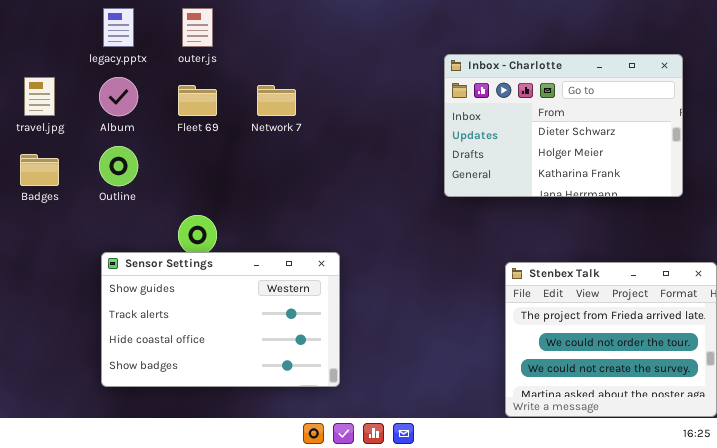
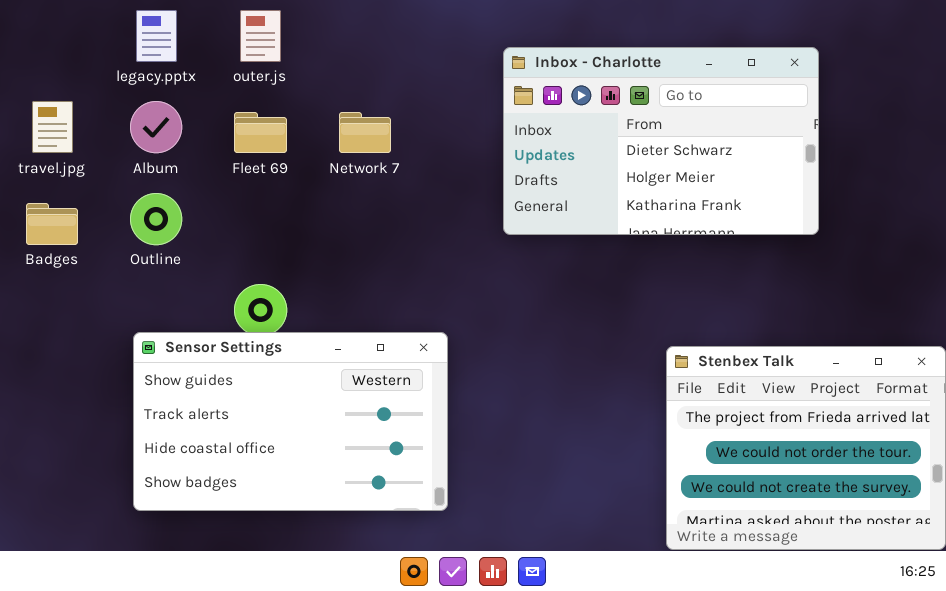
Inbox - Charlotte: [444,54,683,197] -> [503,47,819,235], moved

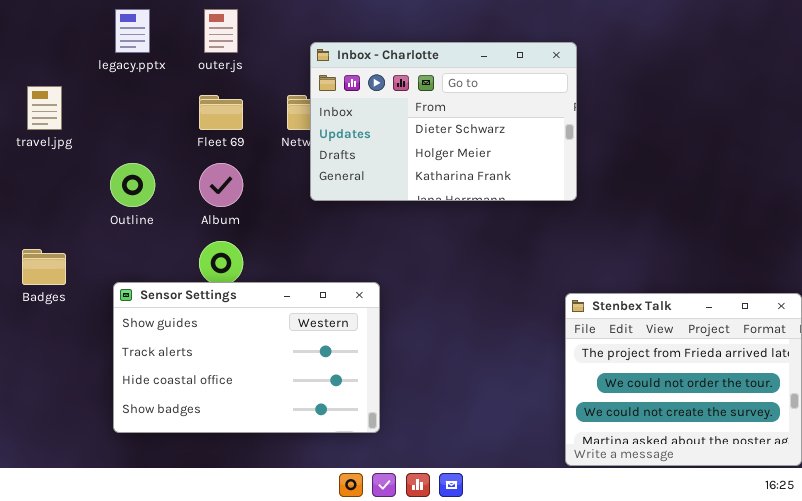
Inbox - Charlotte: [503,47,819,235] -> [310,42,577,201], moved
Album: [130,101,182,153] -> [199,163,243,207], moved
Badges: [26,203,78,245] -> [22,249,66,285], moved

